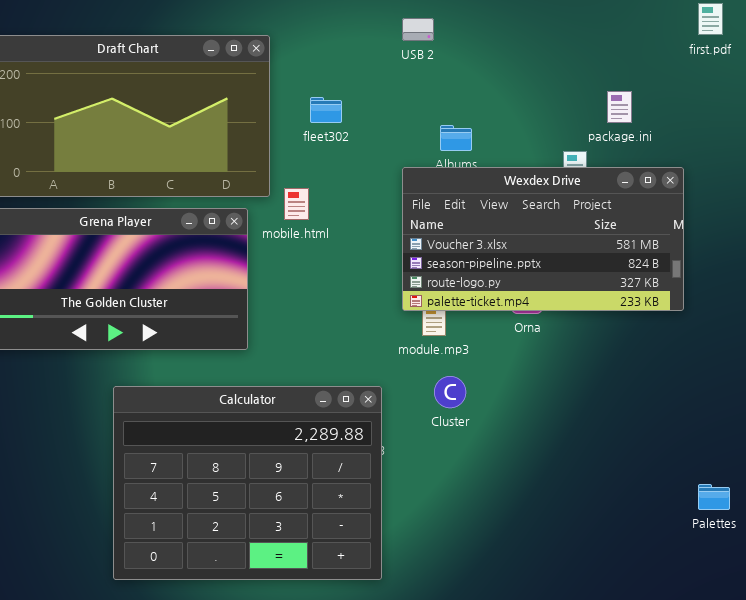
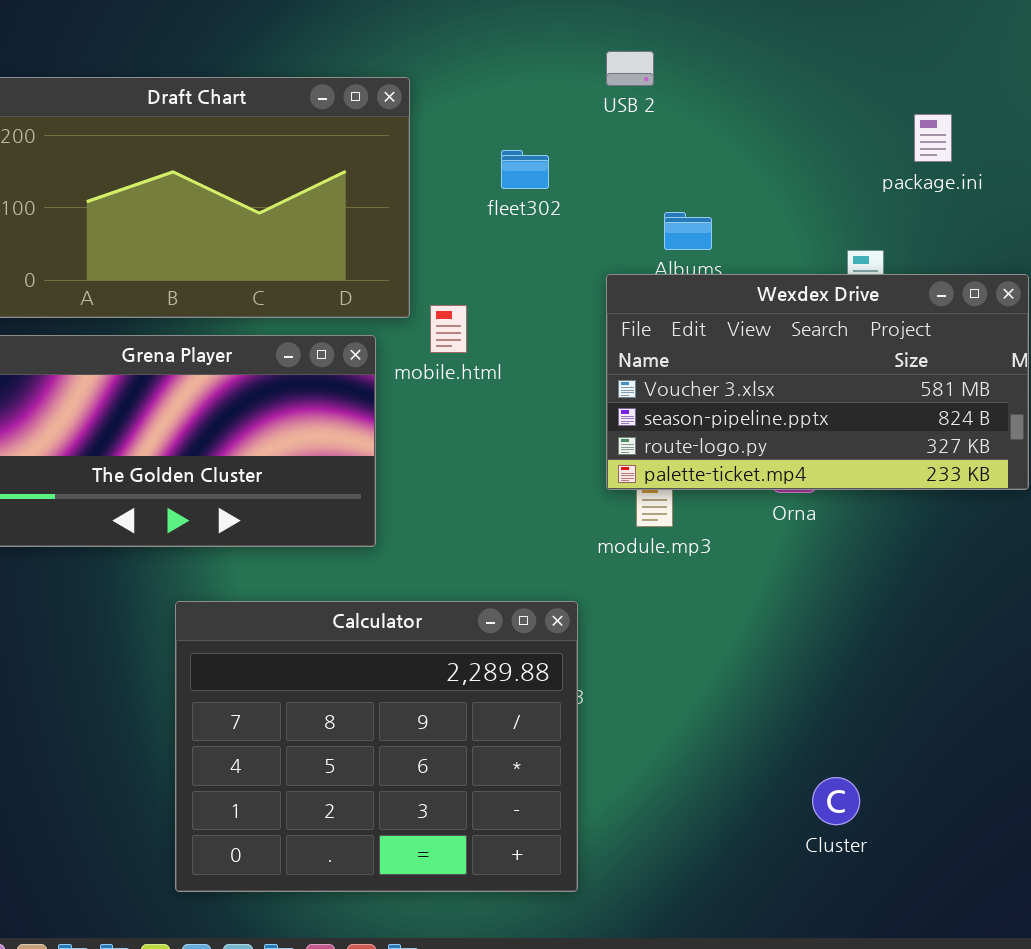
package.ini: [607,91,632,123] -> [914,114,952,162], moved
fleet302: [310,97,342,123] -> [501,150,549,189], moved
Cluster: [434,376,466,408] -> [812,777,860,825], moved

